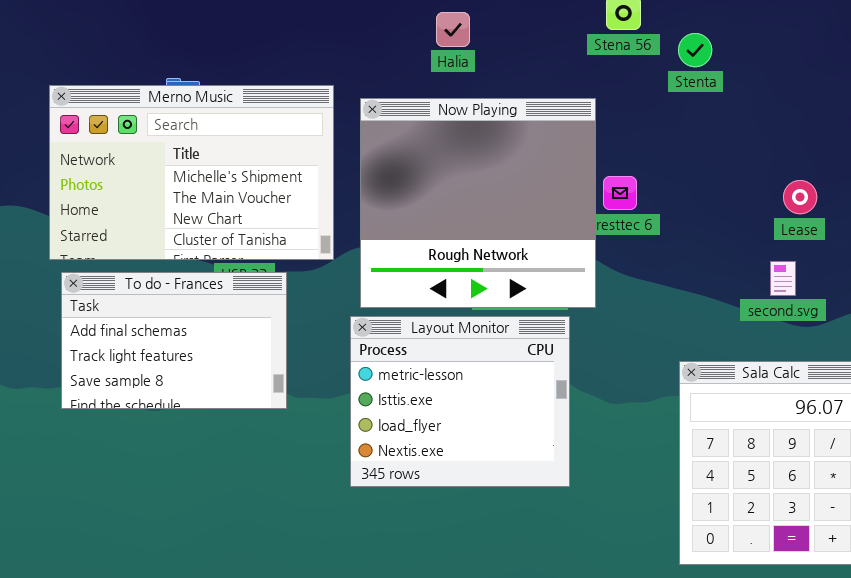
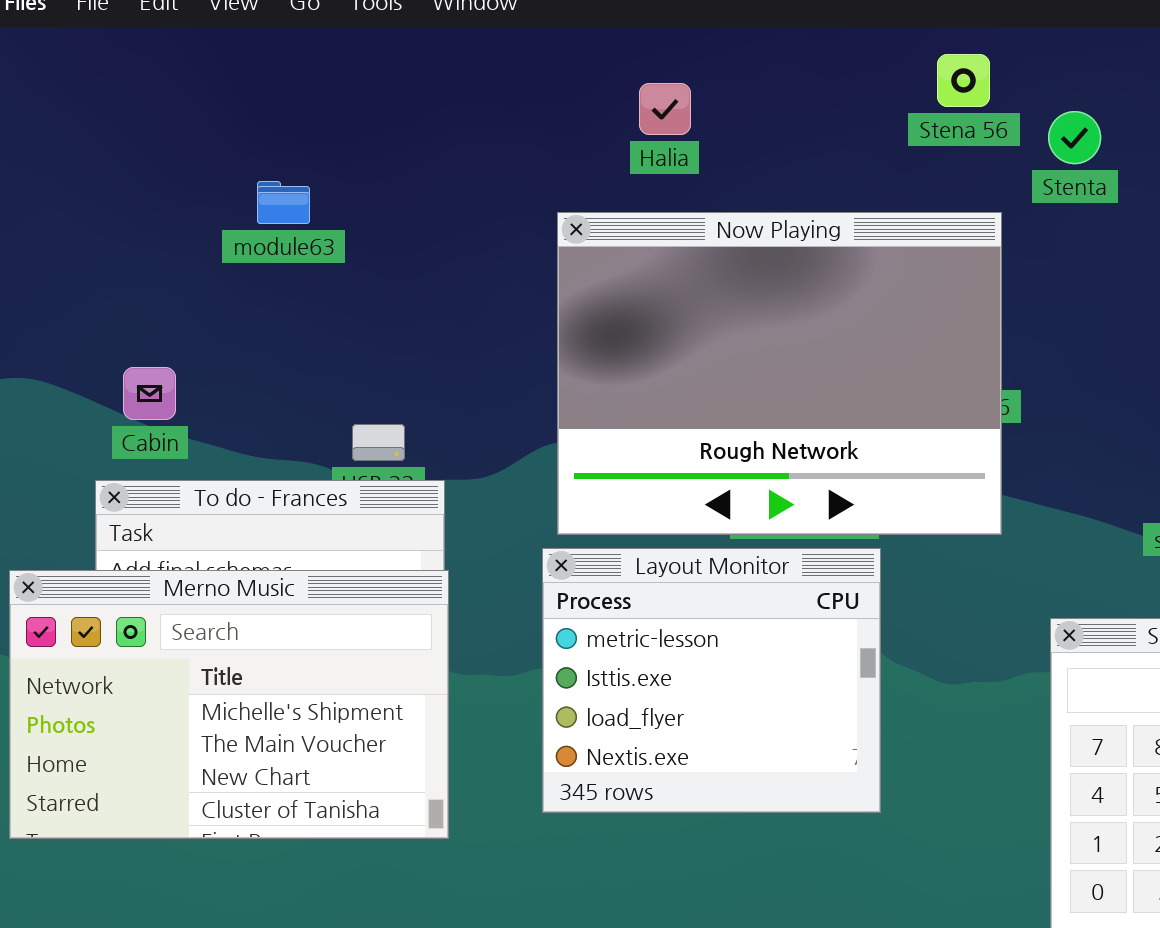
Halia: [436,12,470,47] -> [639,83,691,135], moved
Merno Music: [49,85,334,260] -> [9,570,449,839], moved
Now Playing: [360,98,596,308] -> [557,212,1002,535], resized

